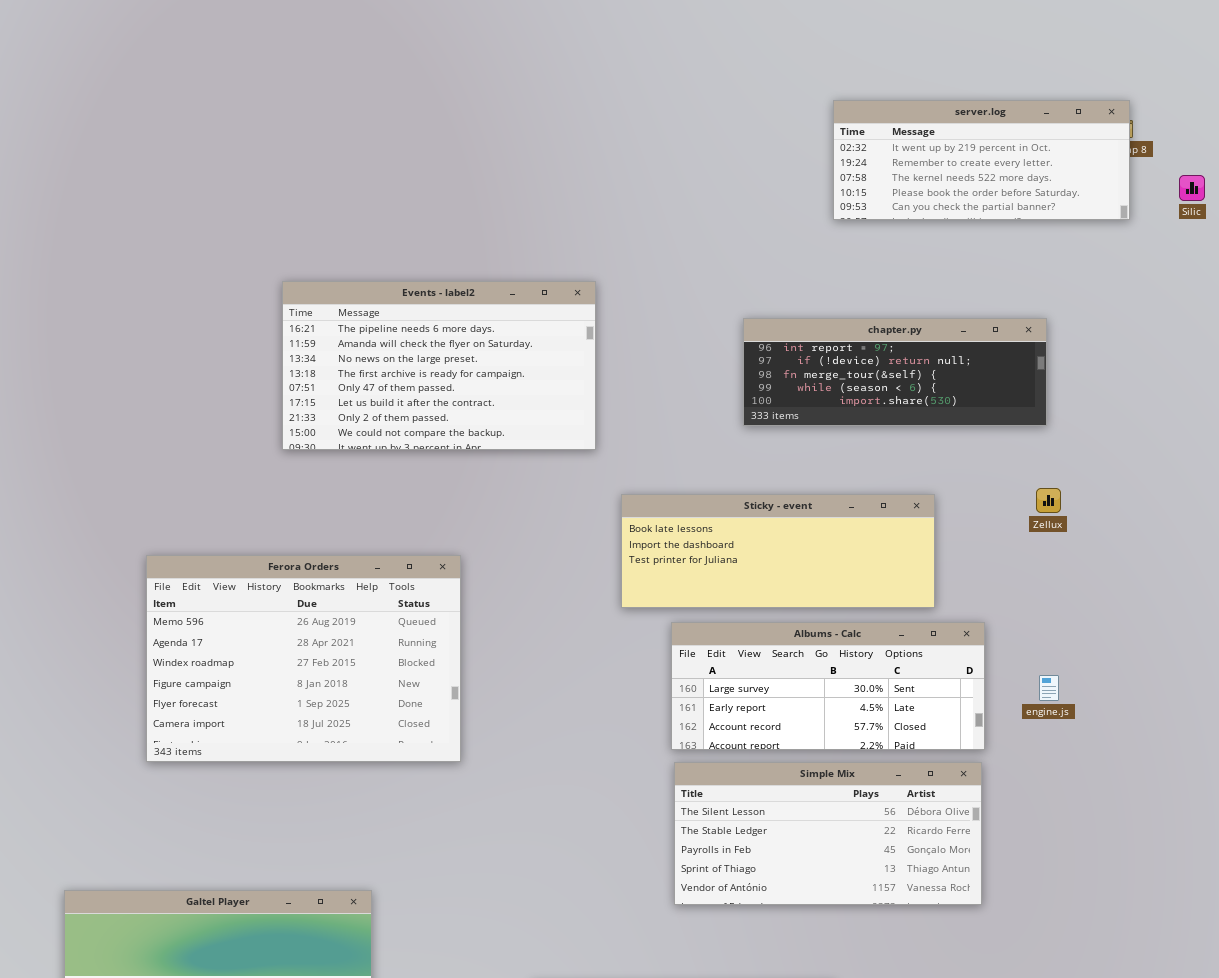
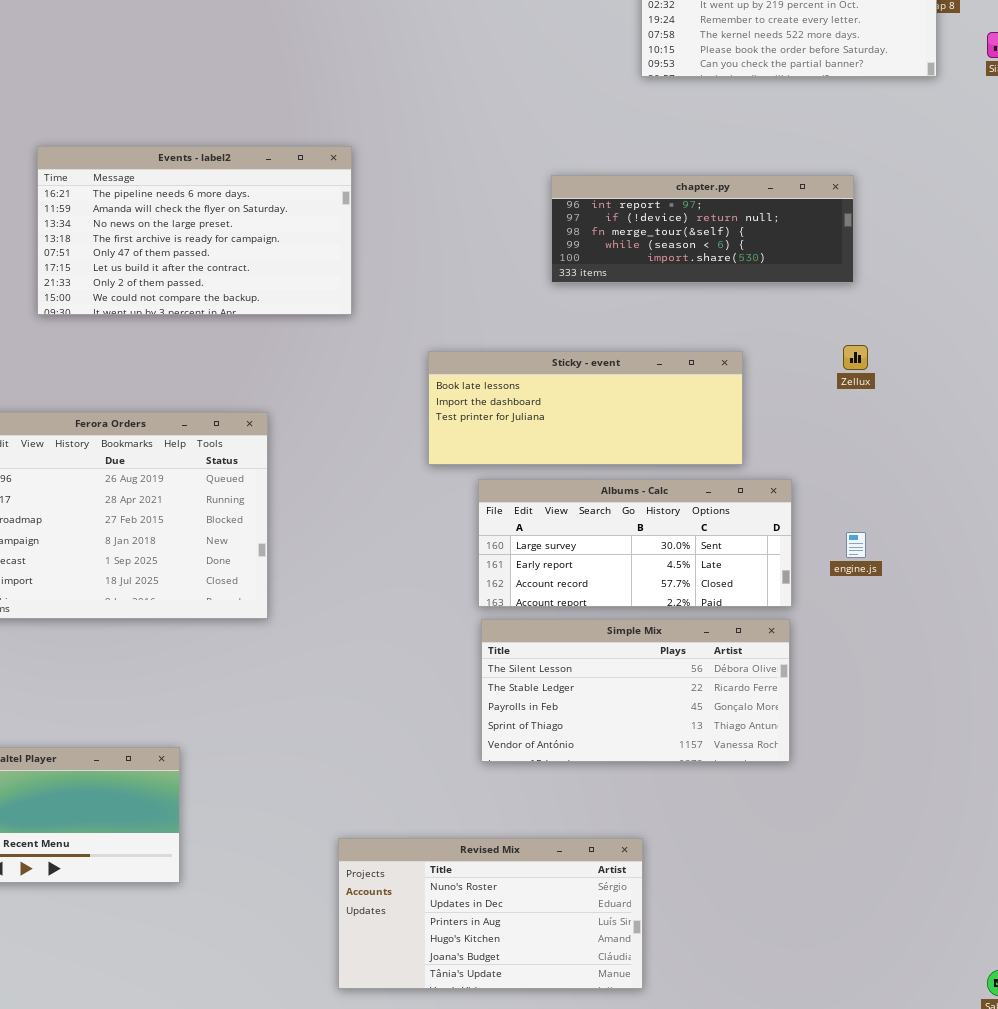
Events - label2: [282,281,596,450] -> [37,146,352,315], moved

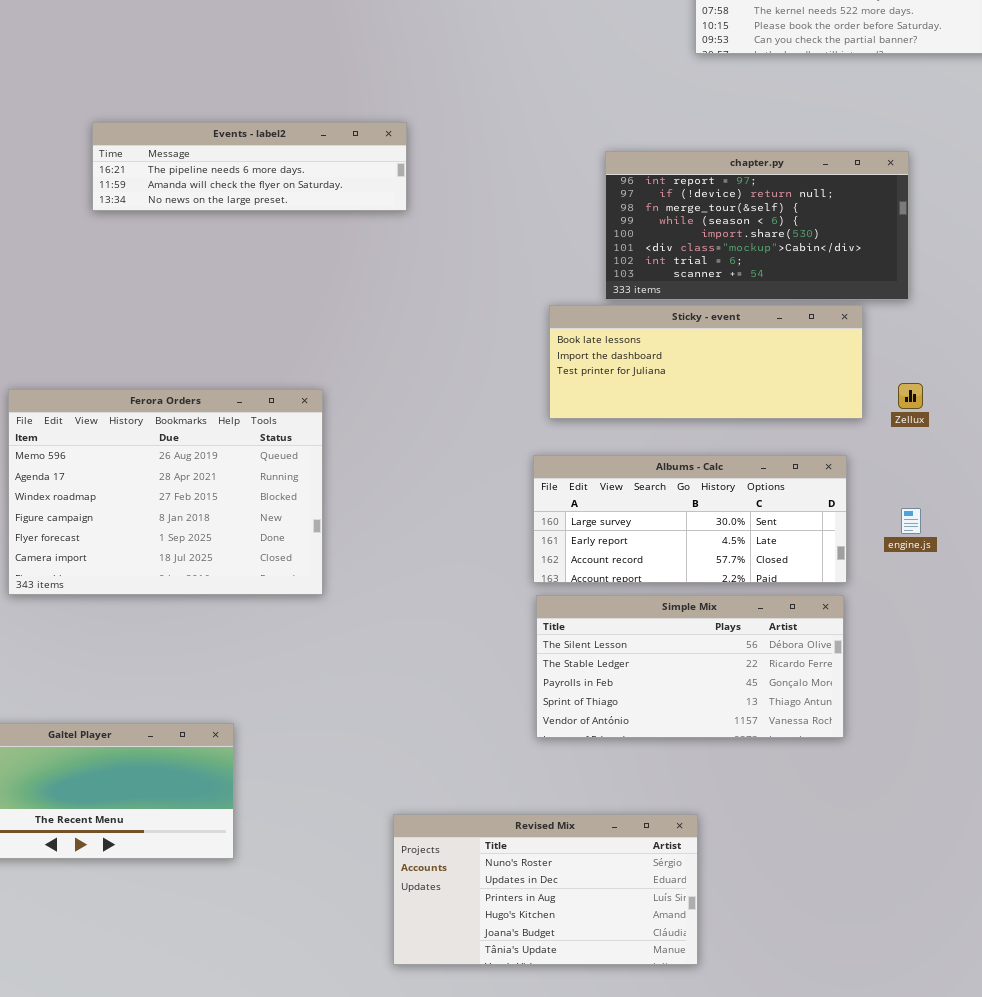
Events - label2: [37,146,352,315] -> [92,122,407,211], resized
chapter.py: [551,175,854,283] -> [605,151,909,300], resized
Zellux: [843,345,868,370] -> [898,383,923,409], moved
Sticky - event: [428,351,743,465] -> [549,305,863,419], moved

